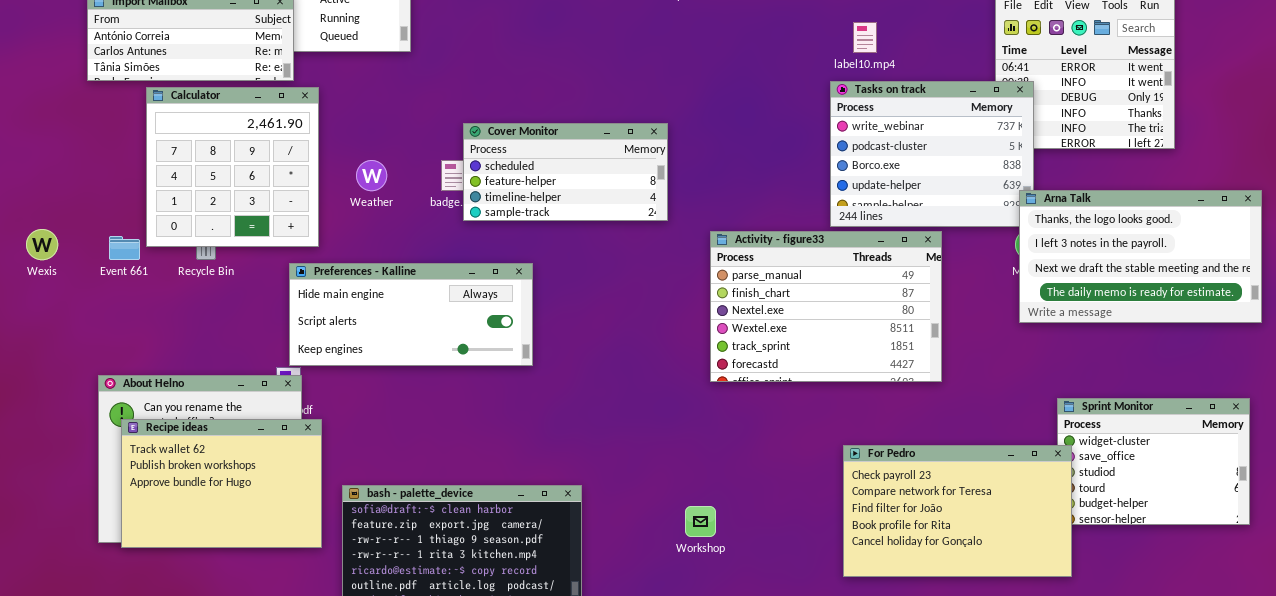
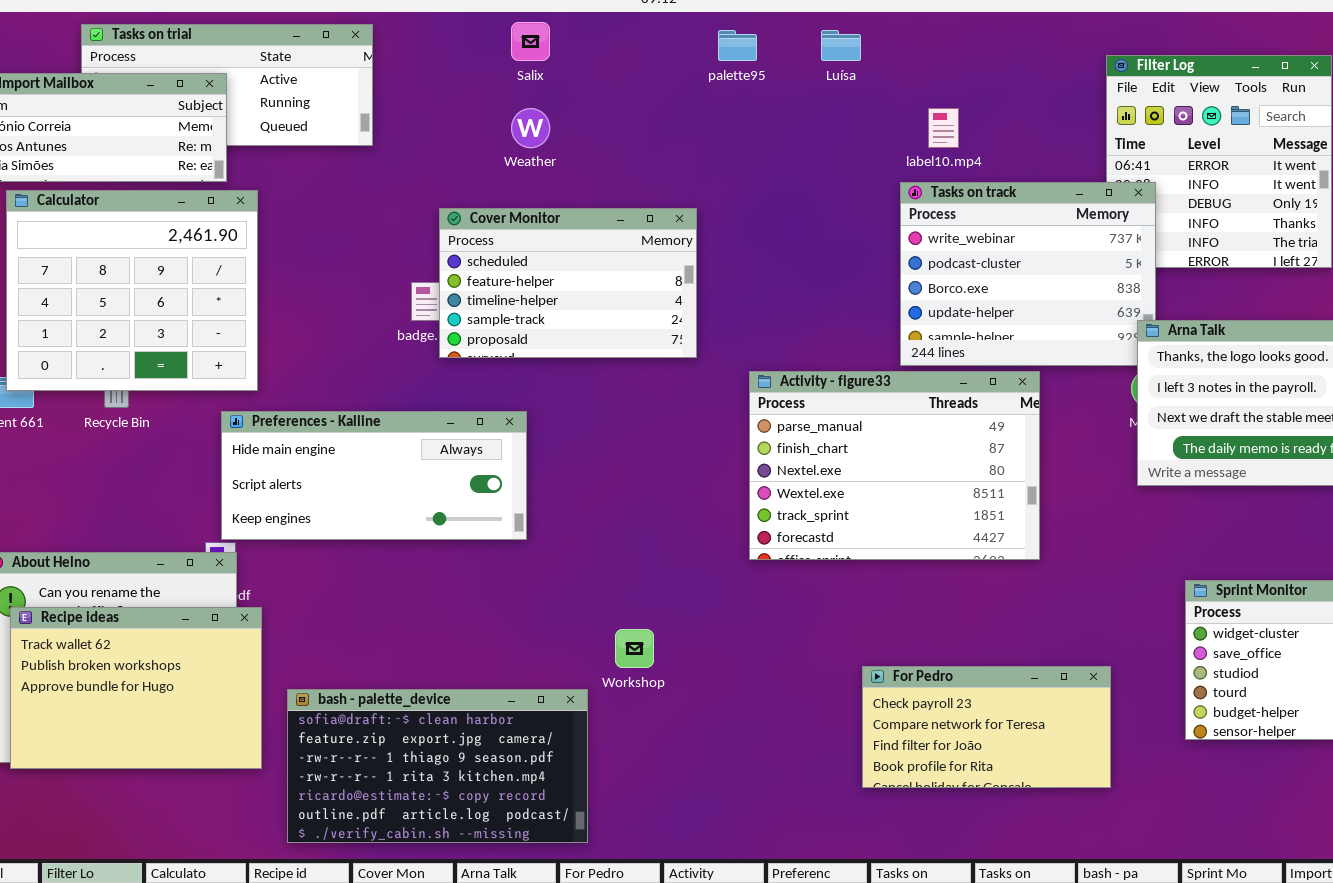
Calculator: [146,87,319,247] -> [6,190,258,391], resized
Cover Monitor: [463,123,668,221] -> [439,208,697,358], resized
Weather: [356,160,387,191] -> [511,108,550,148], moved
For Pedro: [843,445,1072,577] -> [862,666,1111,788], moved, resized
Workshop: [685,506,716,537] -> [615,629,654,668], moved

